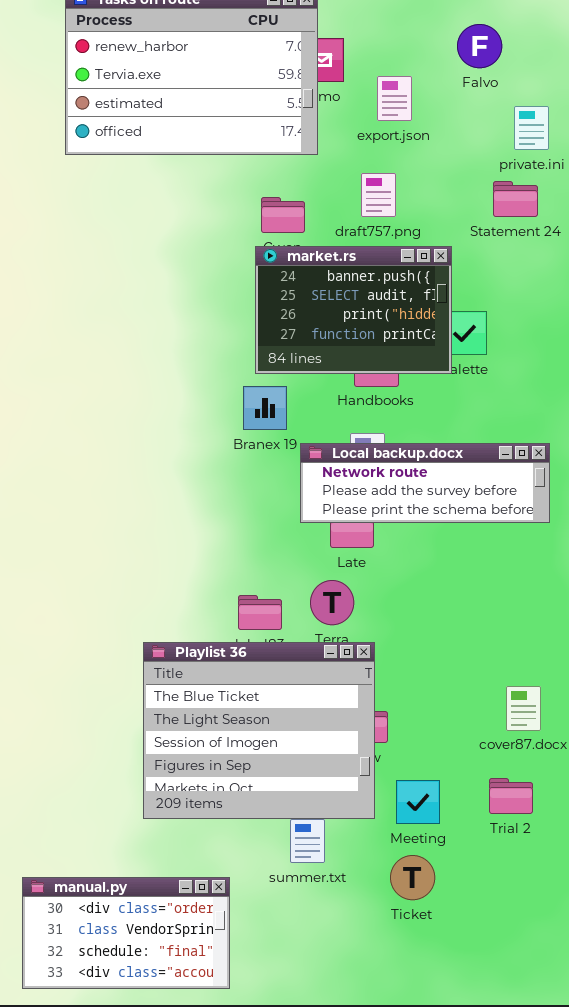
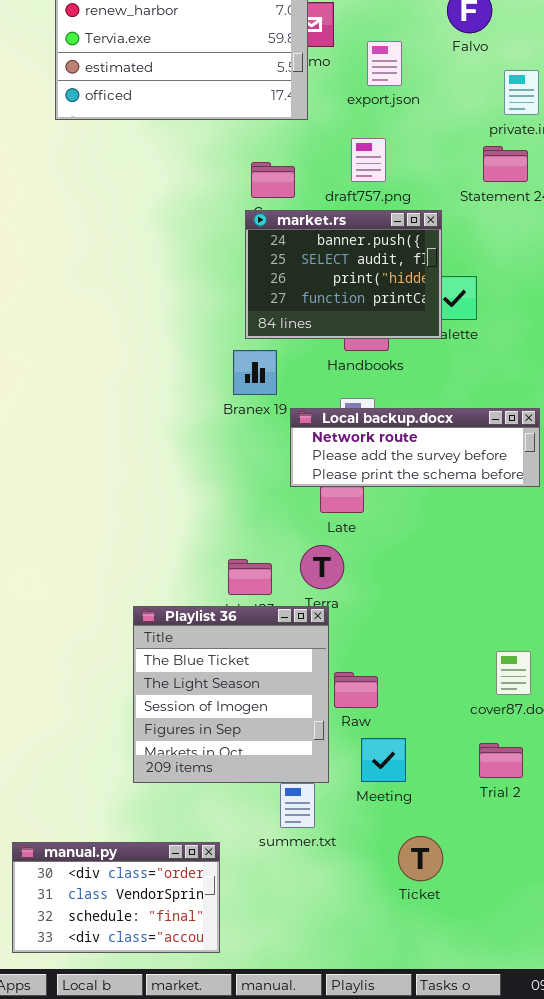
Playlist 36: [143,642,375,819] -> [133,606,329,783], resized
Meeting: [396,780,440,824] -> [361,738,406,782], moved
Ticket: [390,855,435,900] -> [398,836,443,881], moved

